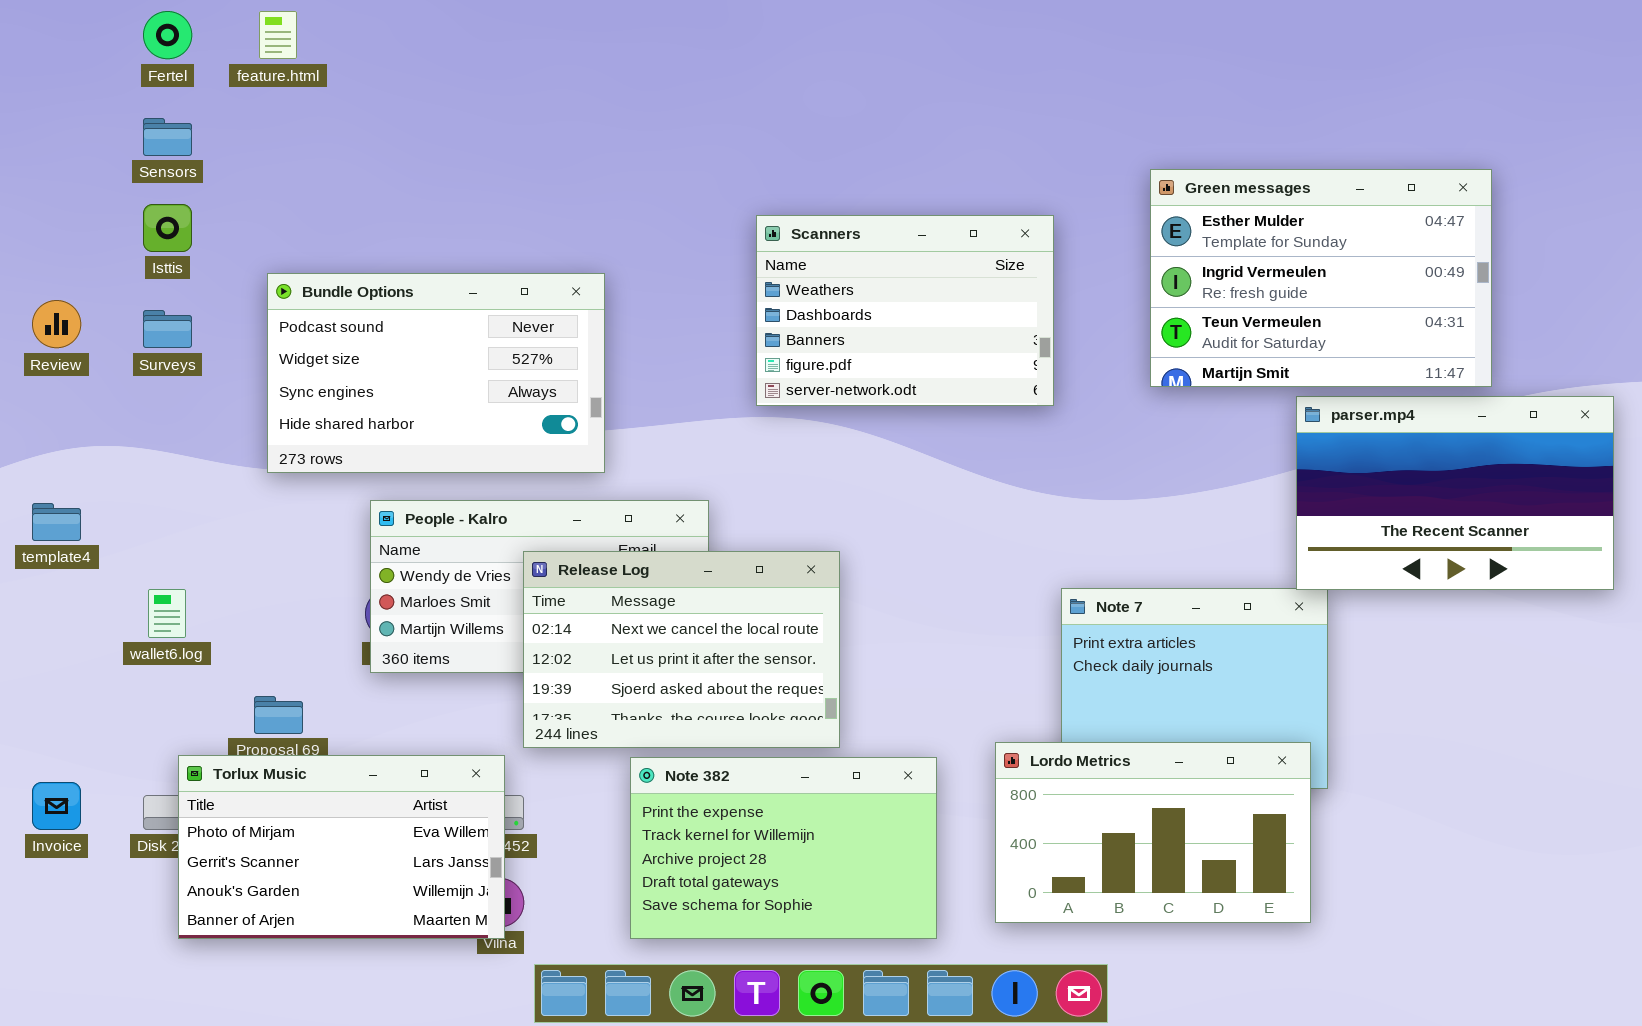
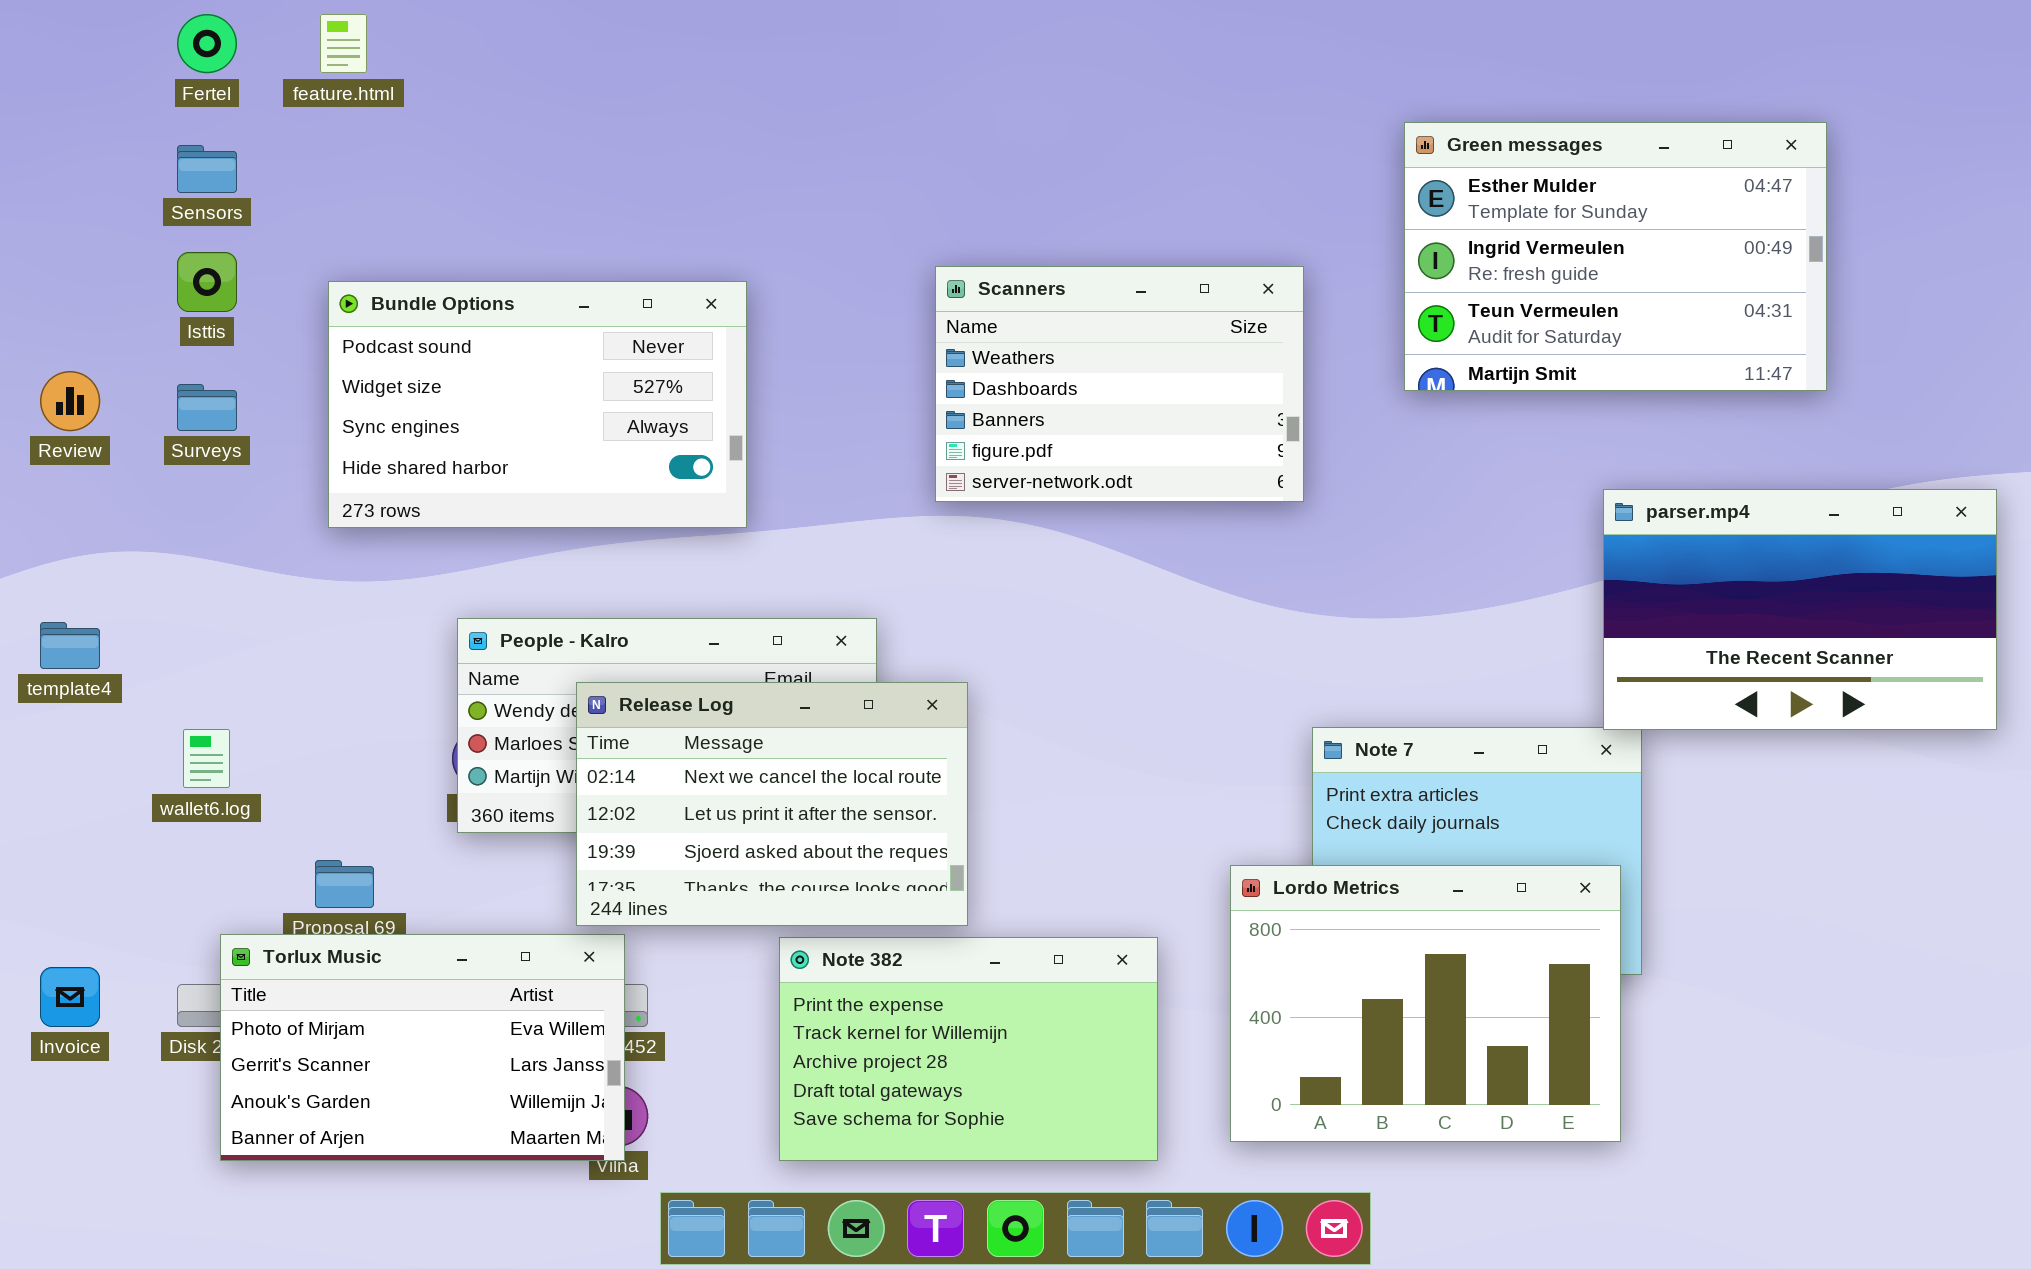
Green messages: [1150,169,1492,387] -> [1404,122,1827,391], moved
Bundle Options: [267,273,605,473] -> [328,281,747,528], moved
Release Log: [523,551,840,748] -> [576,682,968,926], moved
Lordo Metrics: [995,742,1311,923] -> [1230,865,1621,1142], resized

